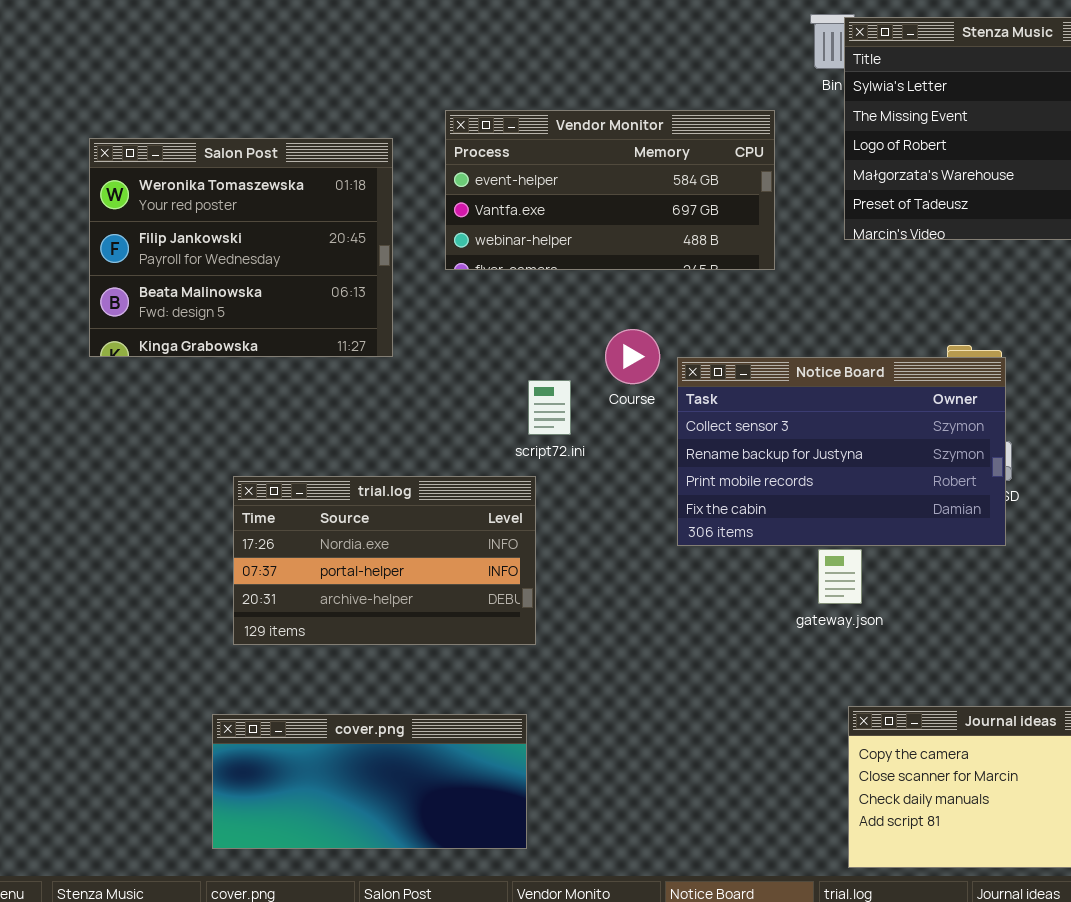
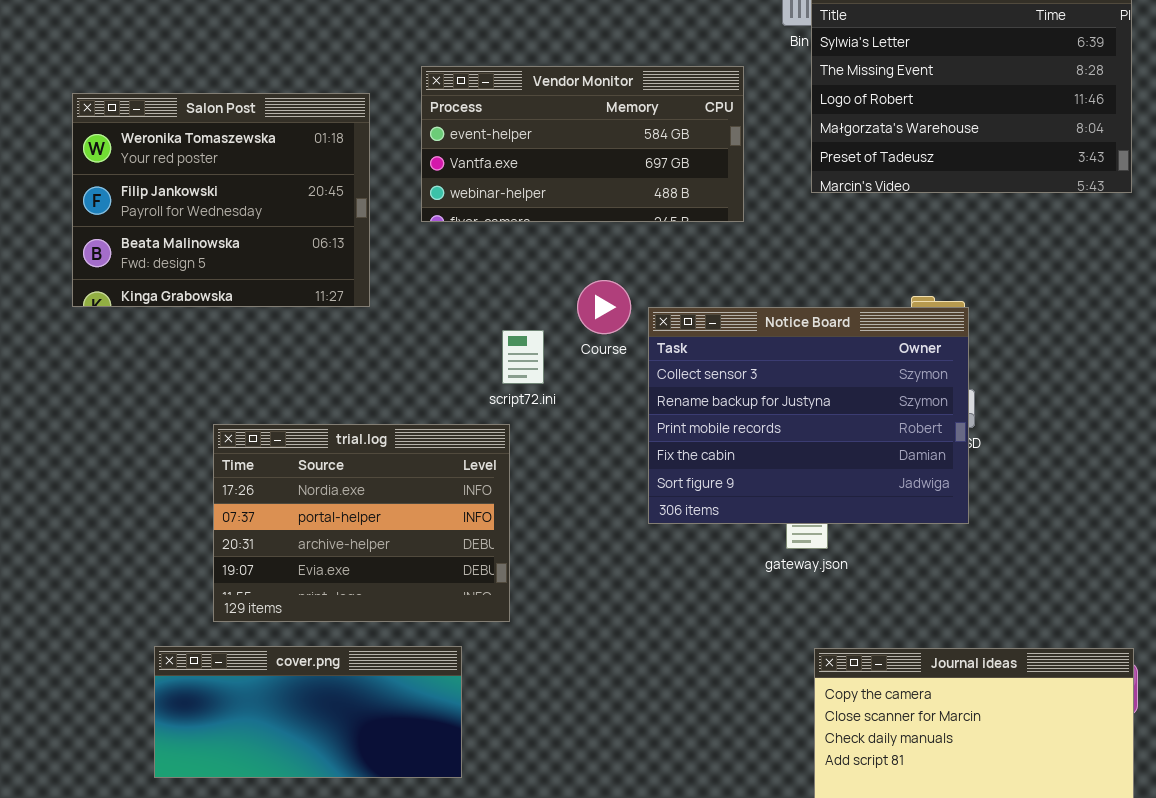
Notice Board: [677,357,1006,546] -> [648,307,969,524], resized
trial.log: [233,476,536,645] -> [213,424,510,622], resized
cover.png: [212,714,527,849] -> [154,646,462,778], moved

